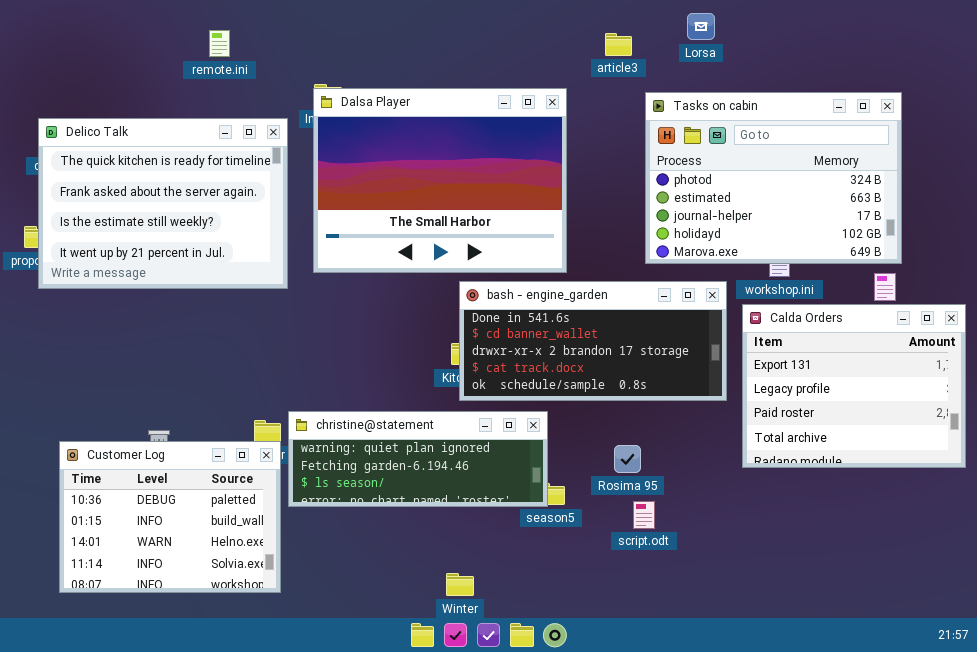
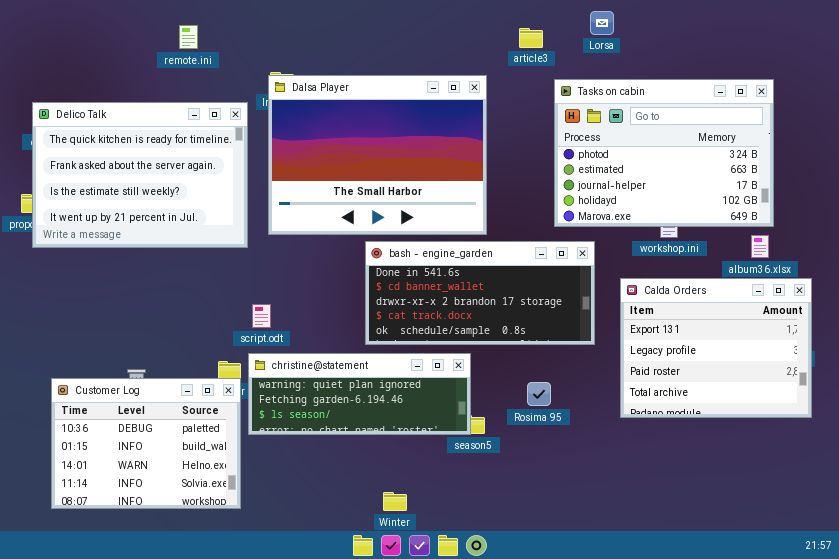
bash - engine_garden: [459,281,727,401] -> [365,241,595,345], moved
Calda Orders: [742,304,966,468] -> [620,278,812,418], moved
script.odt: [633,501,655,529] -> [252,304,271,328], moved

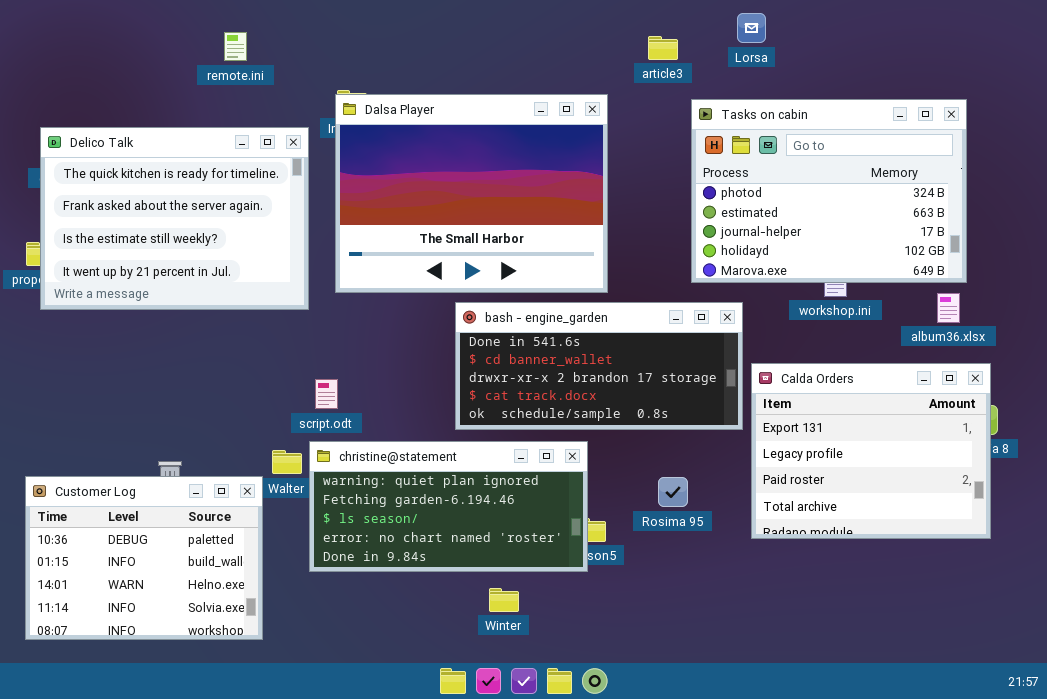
Calda Orders: [620,278,812,418] -> [751,363,991,539], moved
christine@statement: [248,353,471,435] -> [309,441,588,572], resized
Customer Log: [51,378,241,509] -> [25,476,263,640], moved
Winter: [383,492,407,511] -> [489,588,519,612], moved

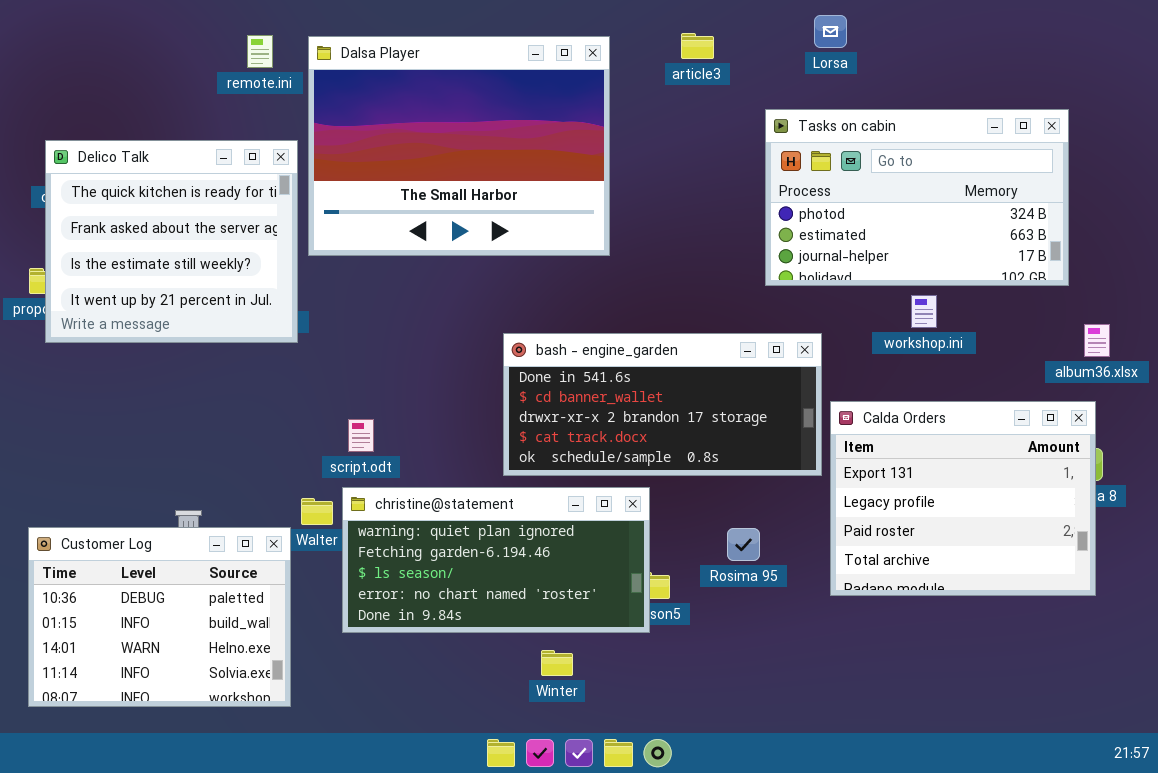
article3: [648,36,678,60] -> [681,33,714,59], moved
Dalsa Player: [335,94,608,293] -> [308,36,610,256], moved
Tasks on cabin: [691,99,967,283] -> [765,109,1069,286], resized
Delico Talk: [40,127,309,310] -> [45,140,298,343], resized
album36.xlsx: [937,293,960,323] -> [1084,324,1110,357], moved

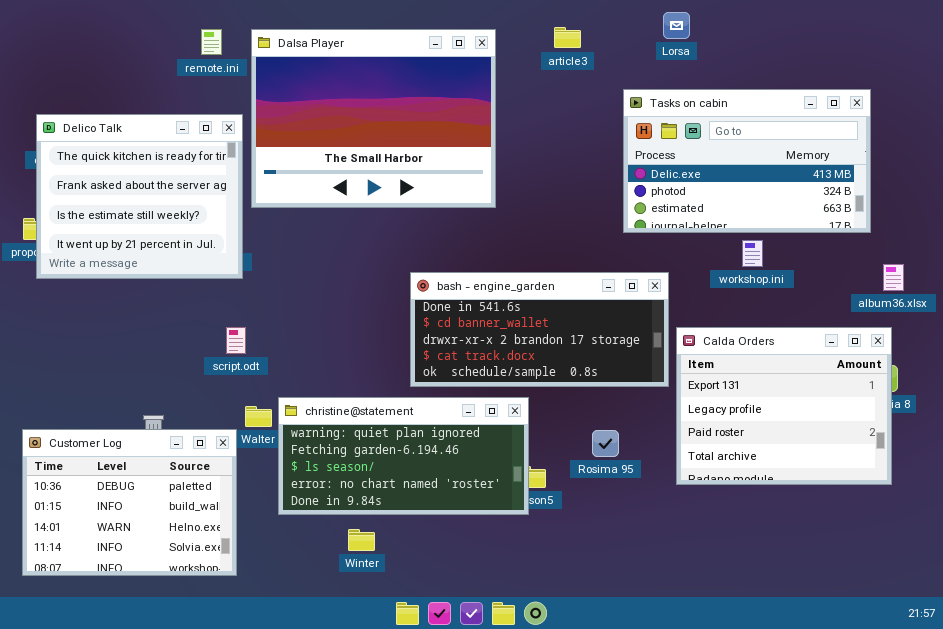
Tasks on cabin: [765,109,1069,286] -> [623,89,871,233], scrolled up 1 row
script.odt: [348,419,374,452] -> [226,327,246,354], moved
Winter: [541,650,573,676] -> [348,529,375,551], moved

